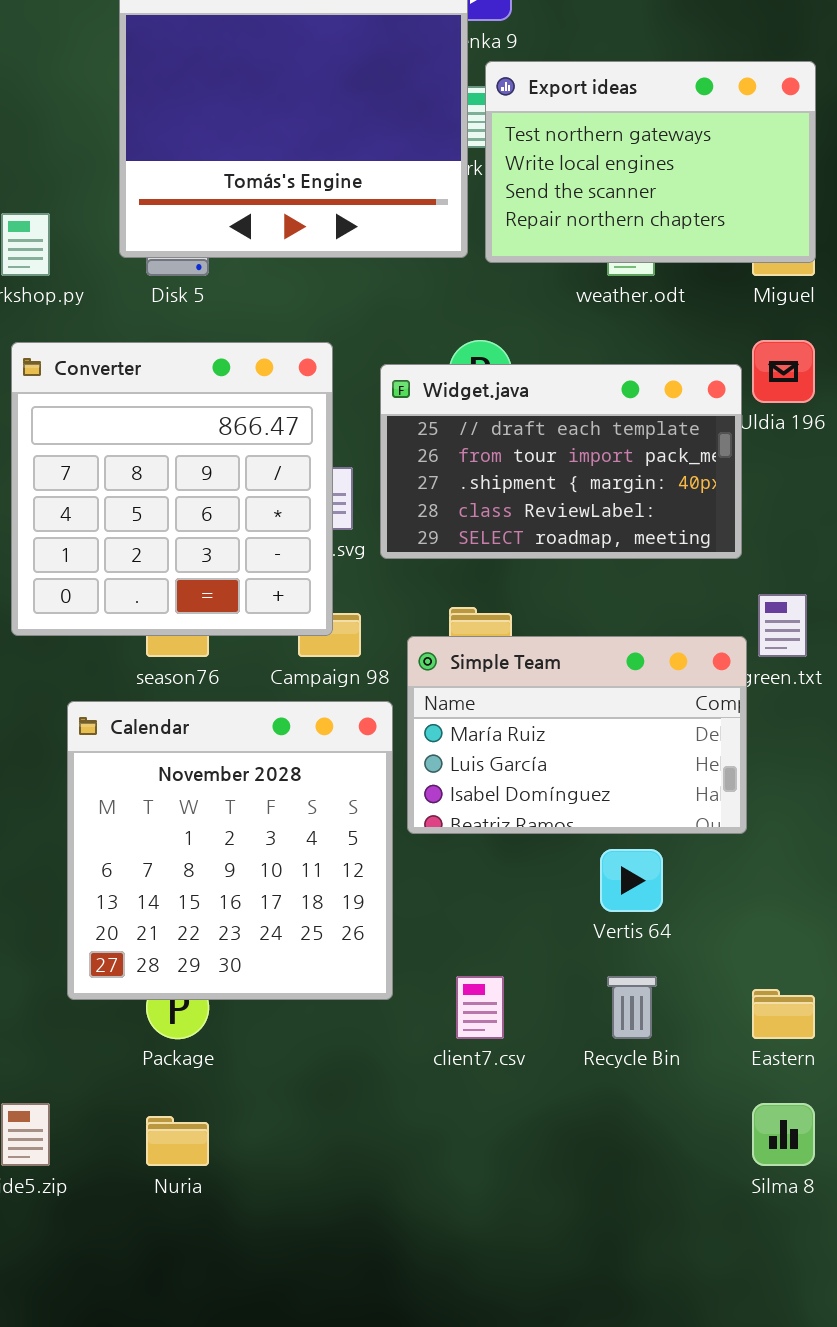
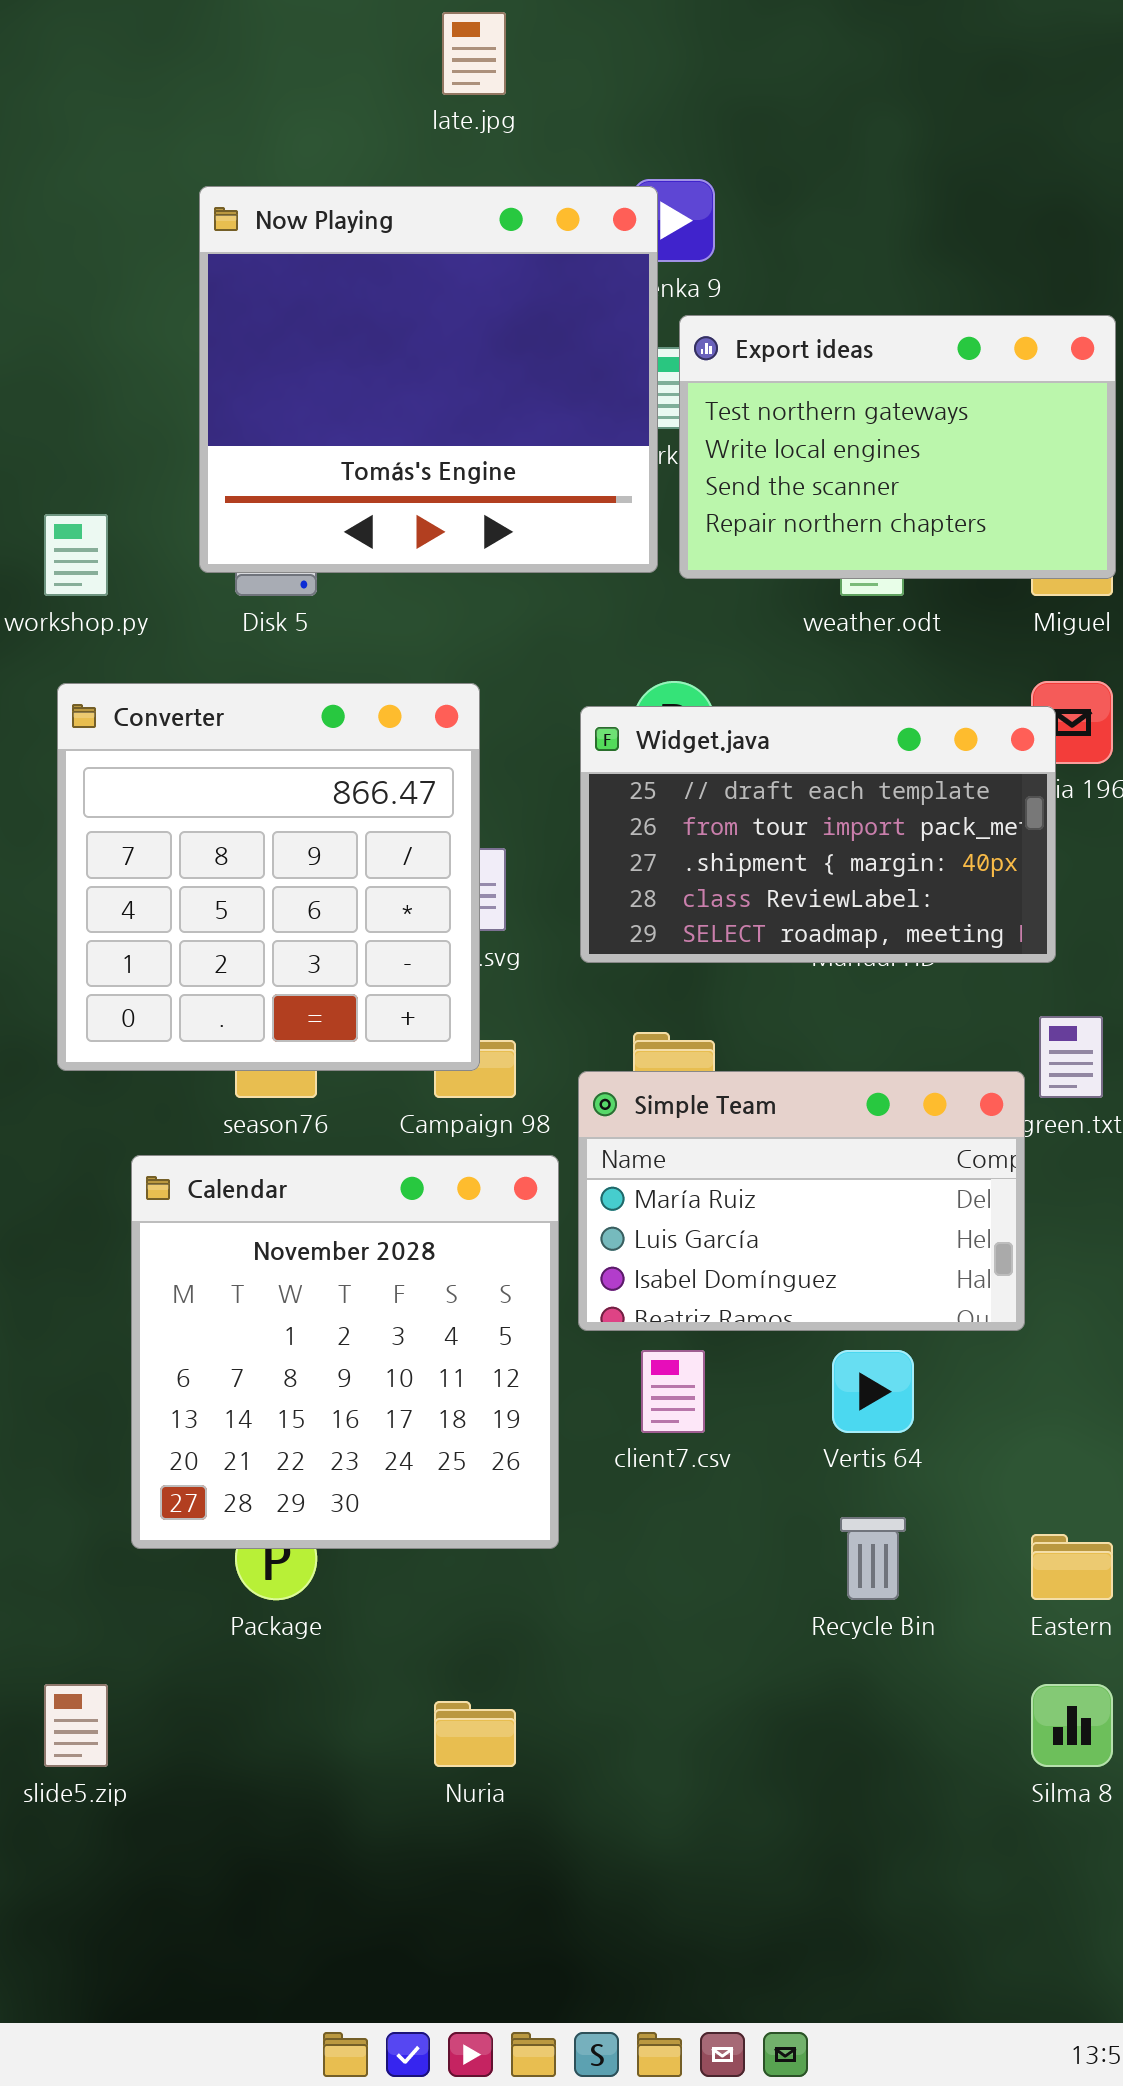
Widget.java: [380,364,742,559] -> [580,706,1056,963], moved
client7.csv: [456,976,504,1039] -> [641,1350,705,1433], moved
Nuria: [146,1116,209,1166] -> [434,1701,516,1767], moved

